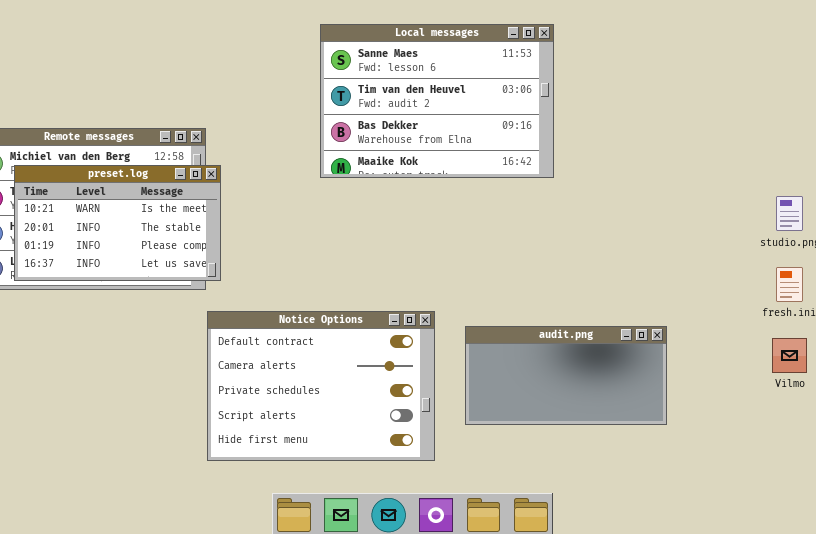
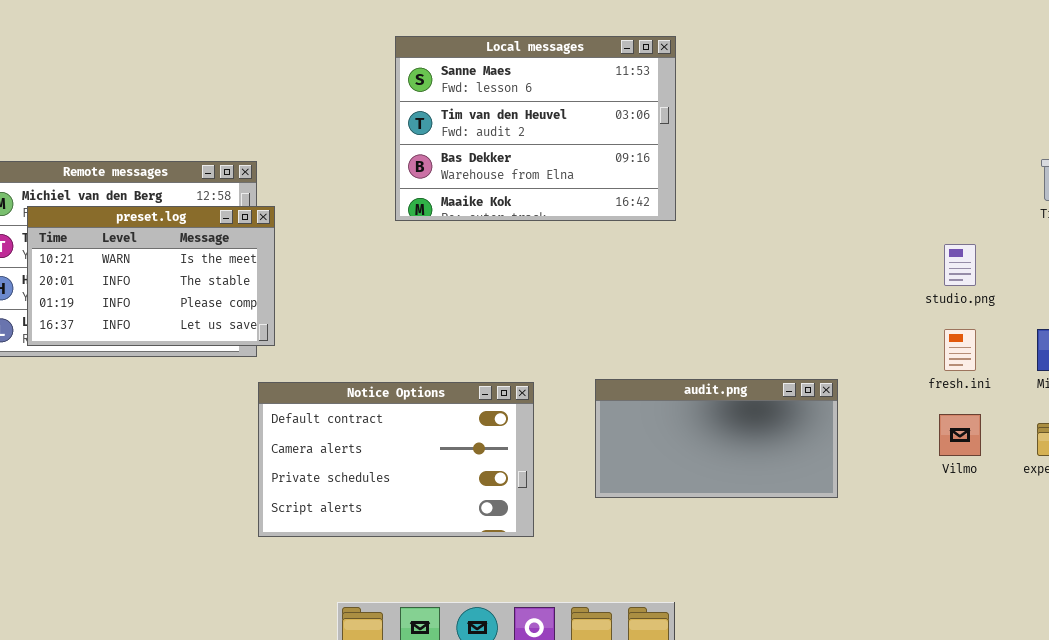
Notice Options: [207,311,435,461] -> [258,382,534,537], resized
audit.png: [465,326,667,425] -> [595,379,838,498], moved

